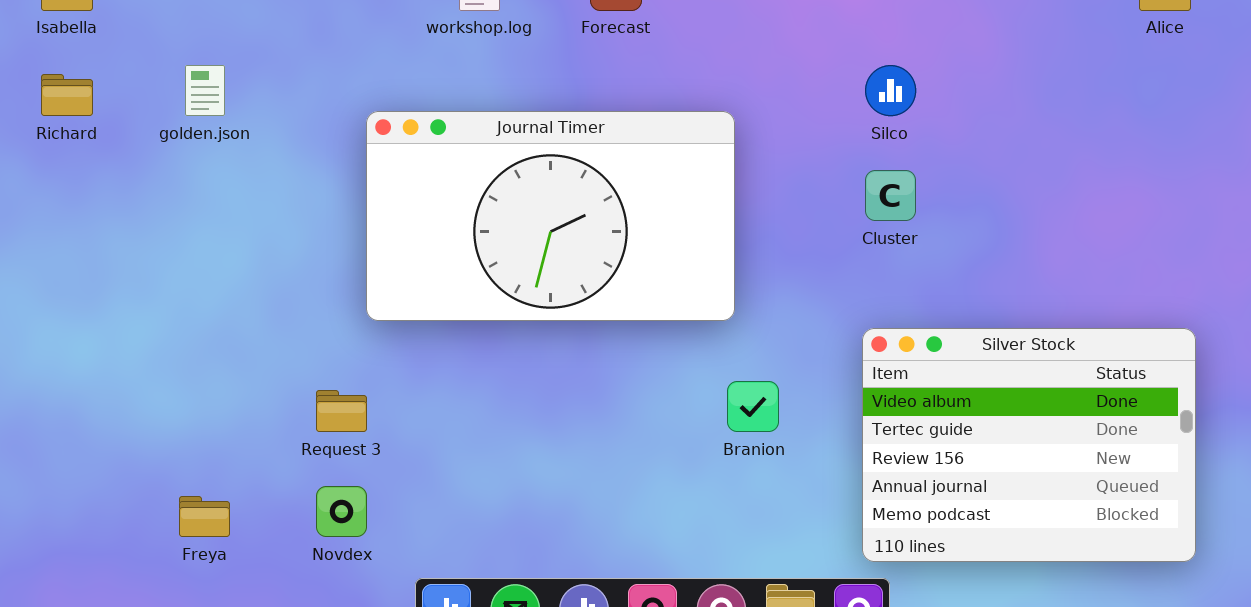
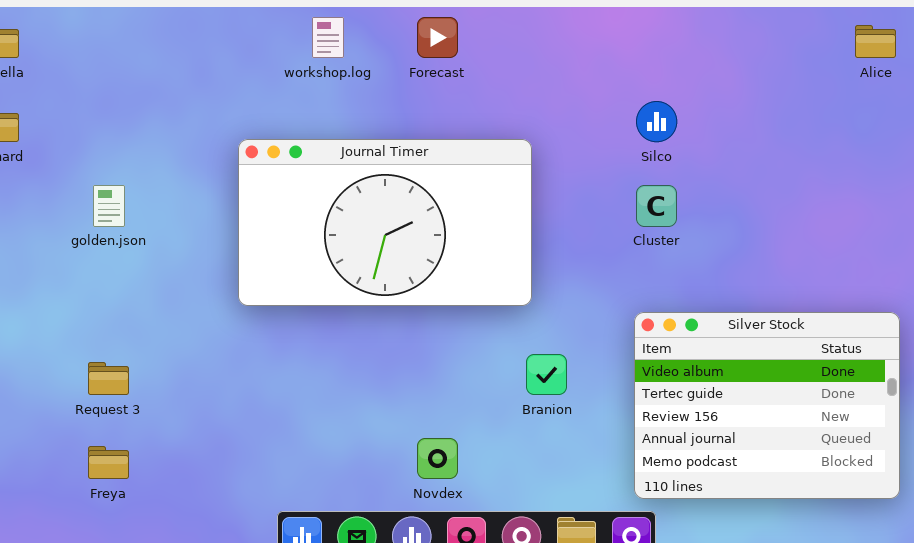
golden.json: [185,65,225,116] -> [93,185,125,227], moved
Request 3: [316,390,367,432] -> [88,362,129,395], moved
Novdex: [316,486,367,537] -> [417,438,458,479], moved

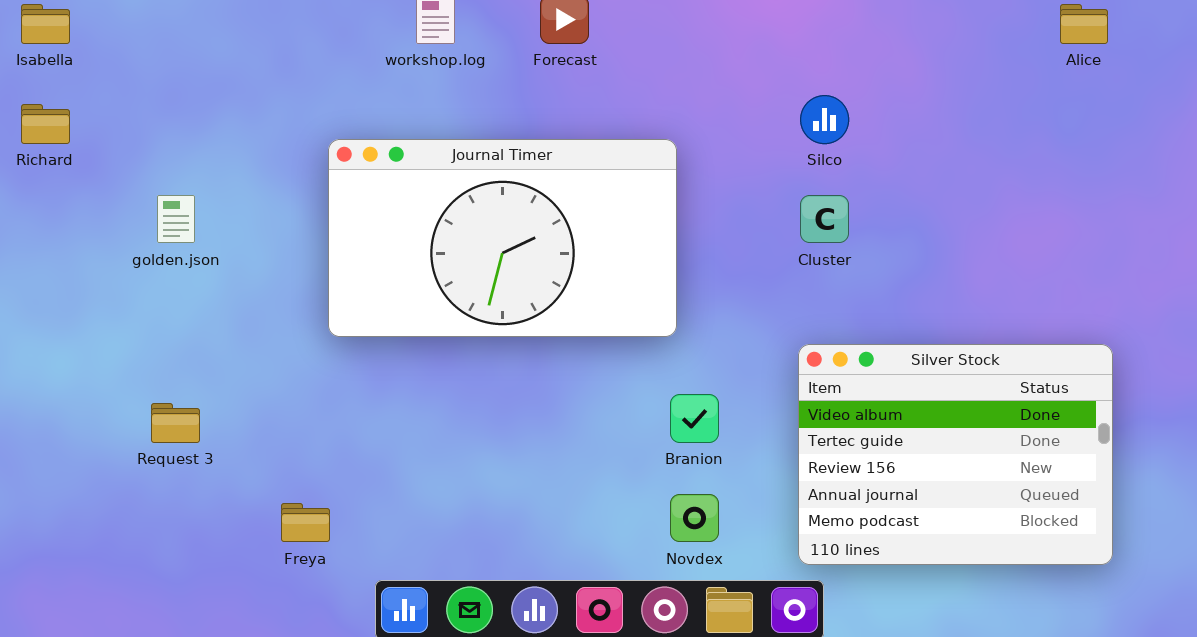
Novdex: [417,438,458,479] -> [670,494,719,542], moved
Freya: [88,446,129,479] -> [281,503,330,542], moved

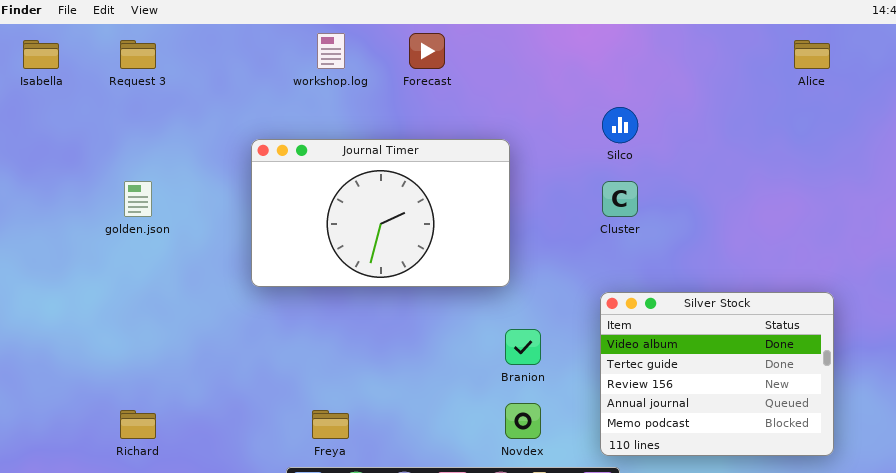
Richard: [21,104,70,144] -> [120,410,156,439], moved
Request 3: [151,403,200,443] -> [120,40,156,69], moved
Freya: [281,503,330,542] -> [312,410,349,439], moved

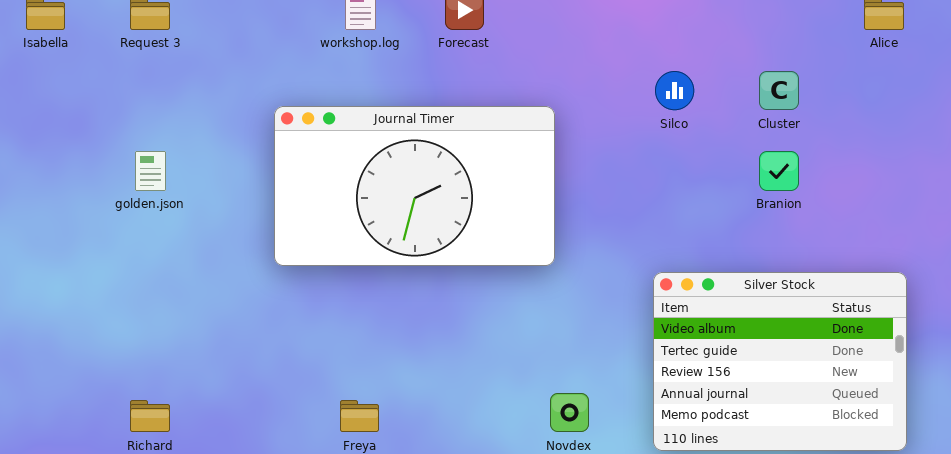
Cluster: [602,181,638,217] -> [759,71,799,110], moved
Branion: [505,329,541,365] -> [759,151,799,191], moved

